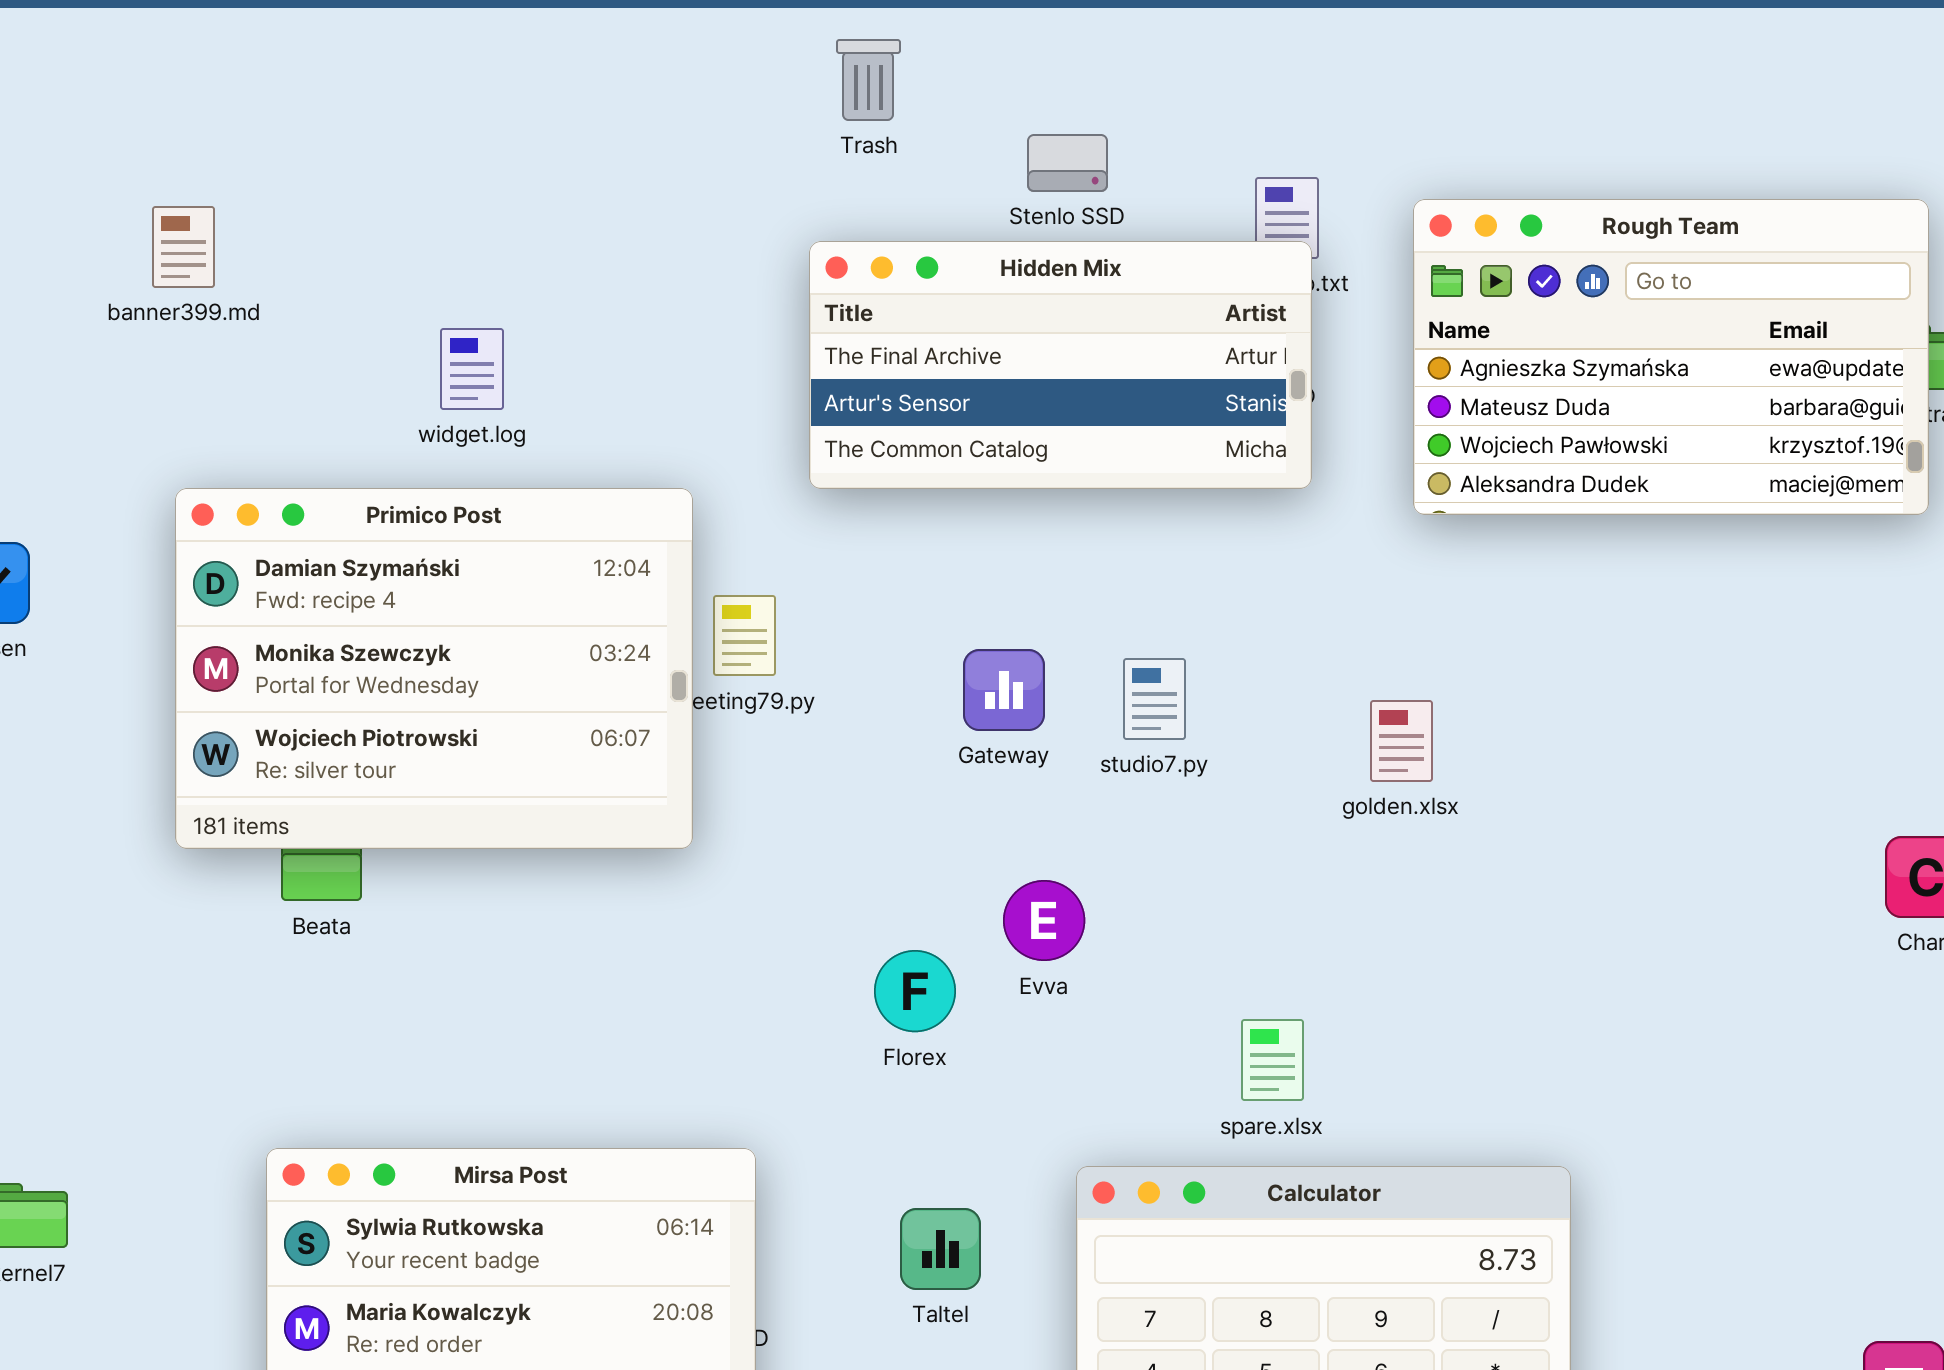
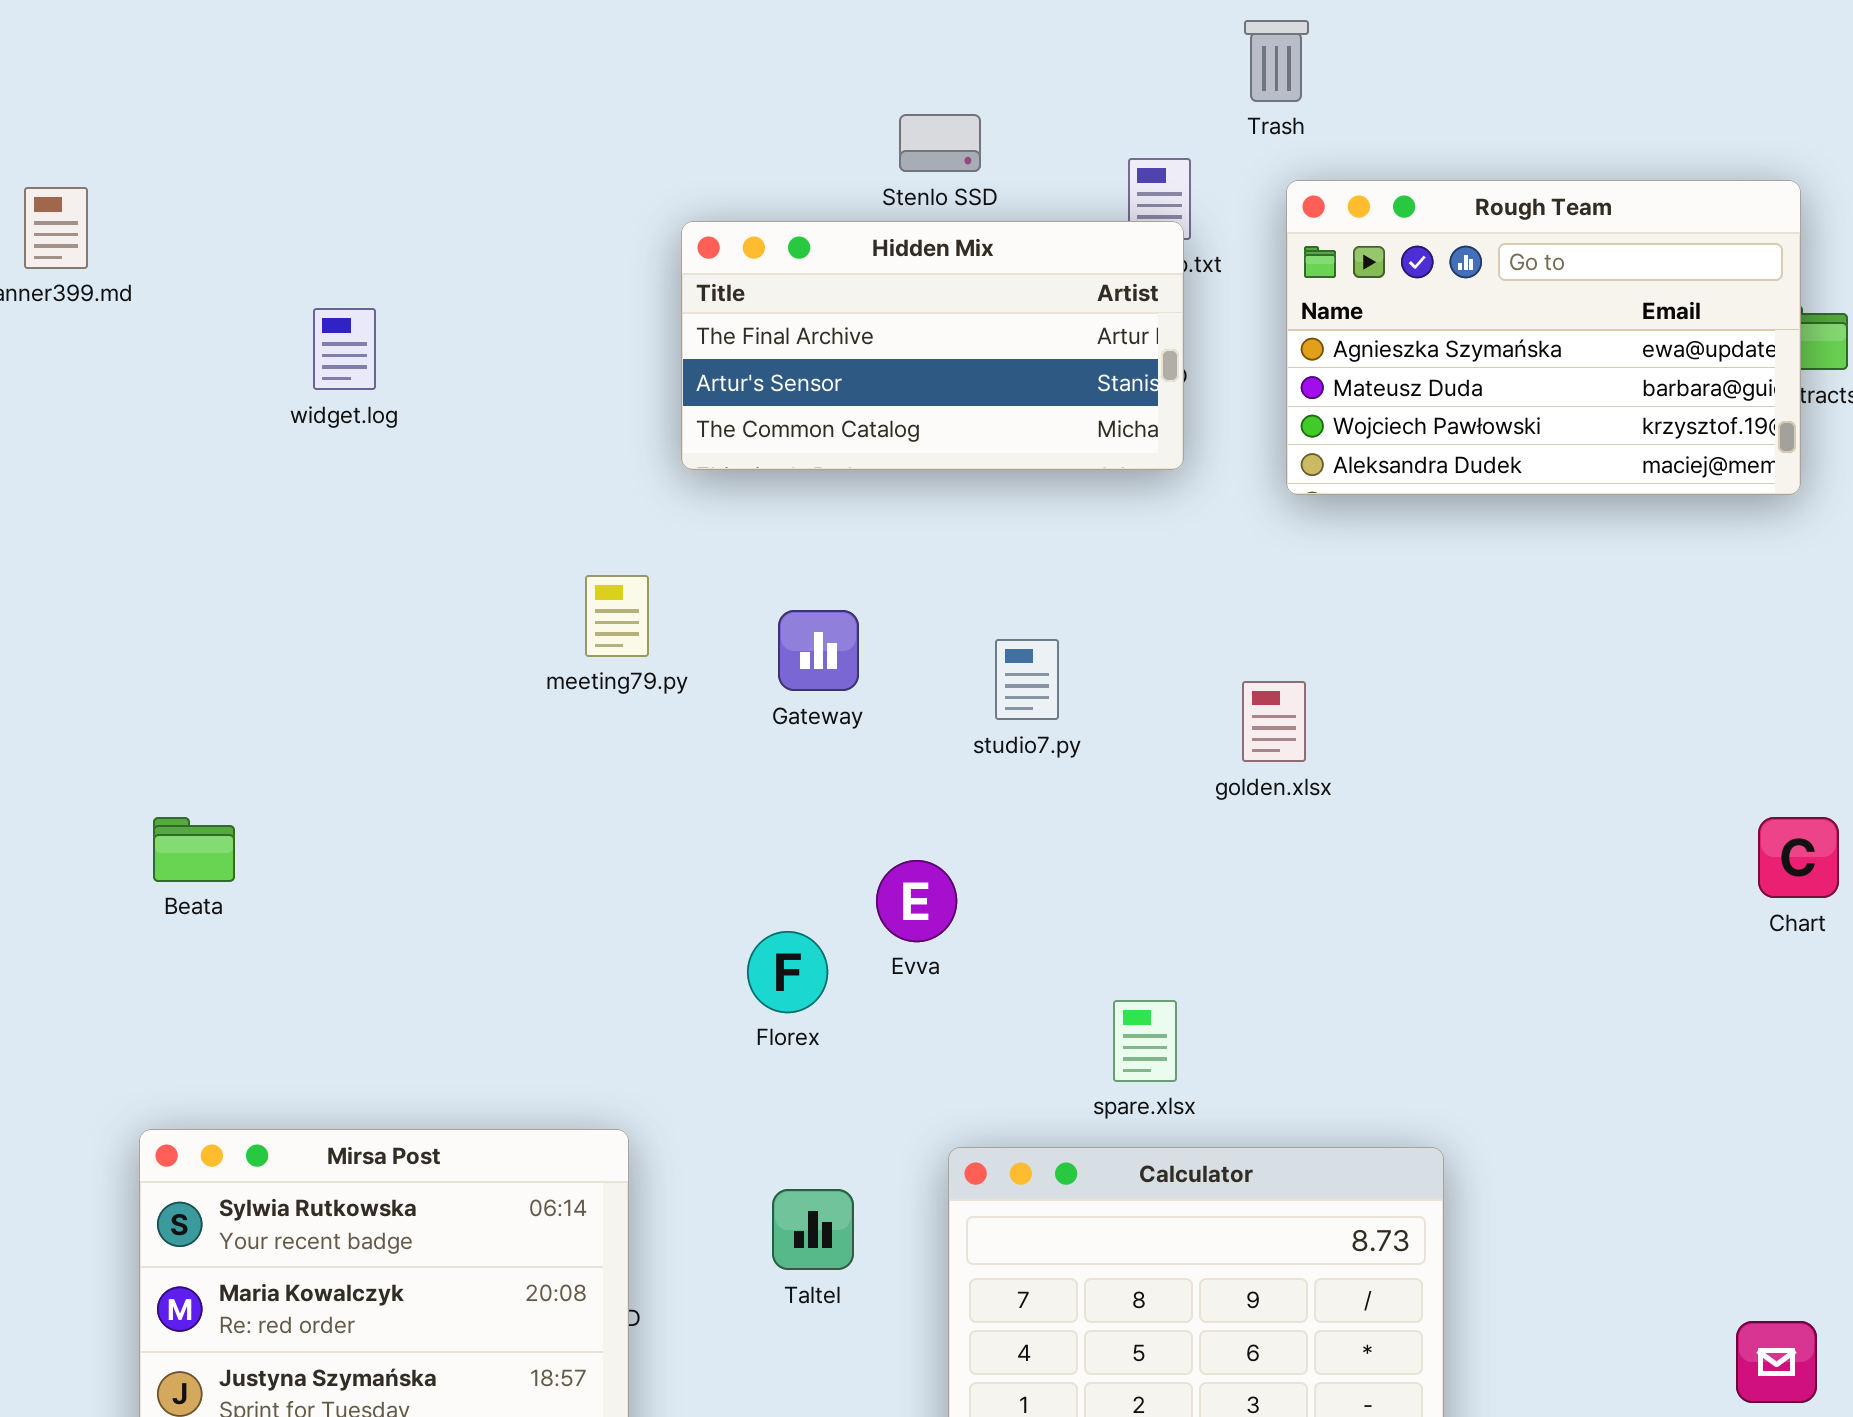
Trash: [836,39,901,121] -> [1244,20,1309,102], moved
Primico Post: [175,488,693,849] -> none, closed
Gateway: [963,649,1045,731] -> [778,610,859,691], moved

